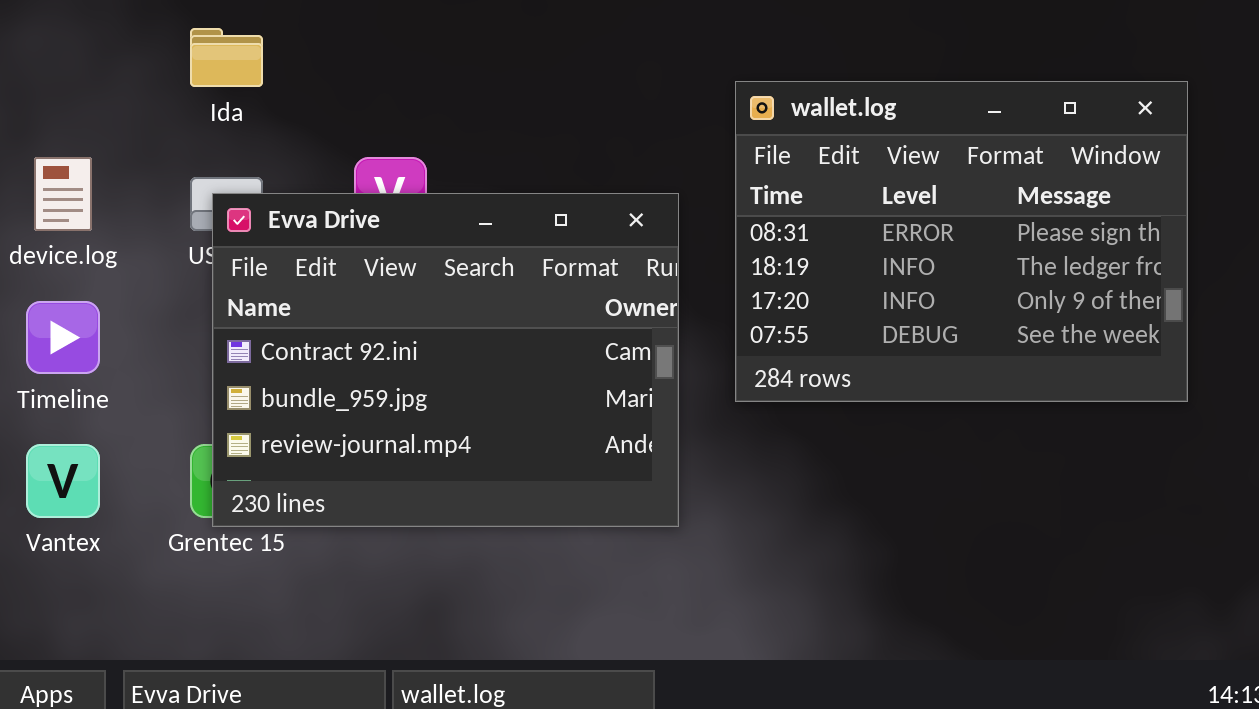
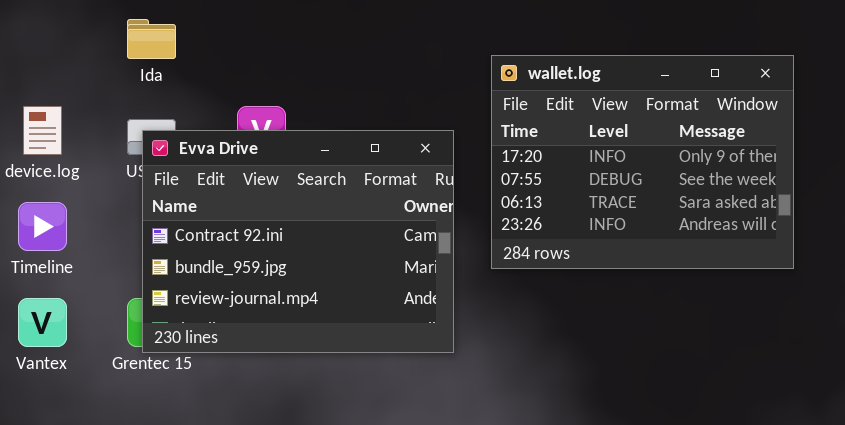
wallet.log: [735,81,1188,402] -> [491,55,794,269], scrolled down 2 rows

